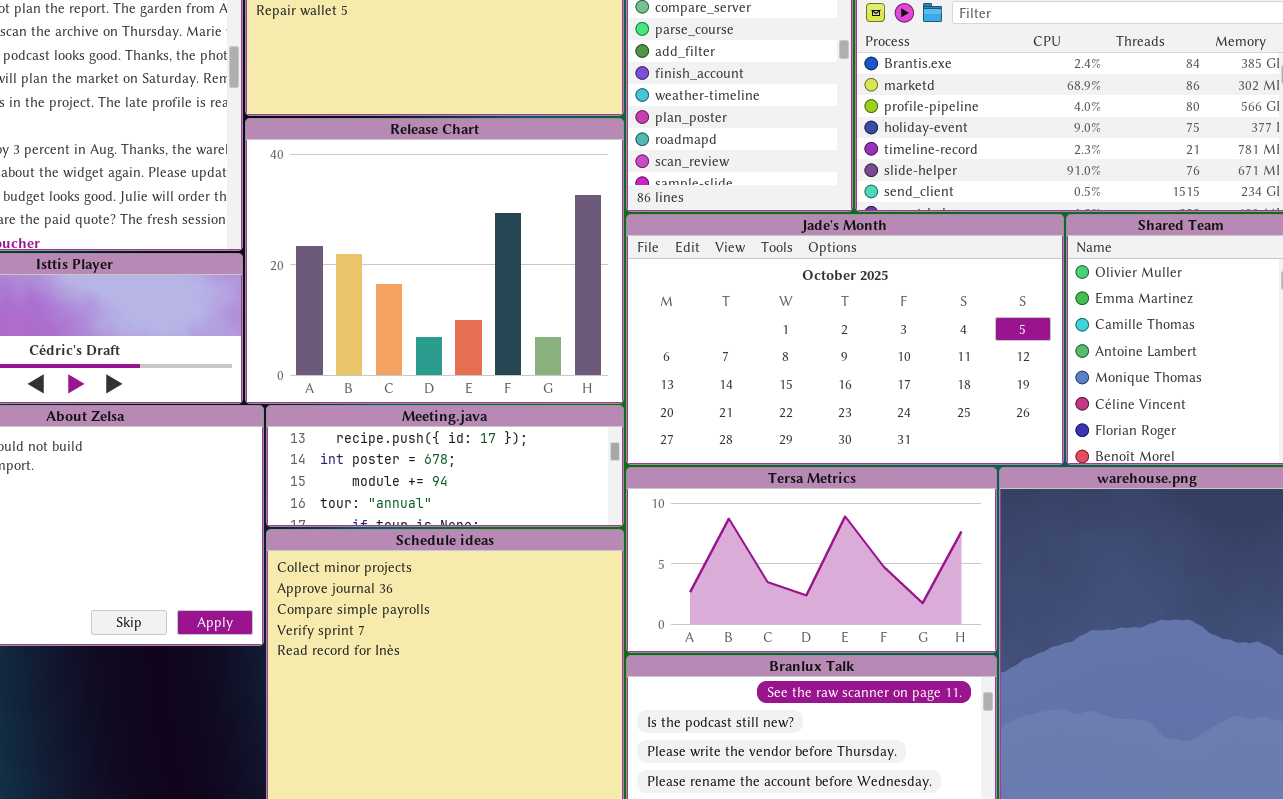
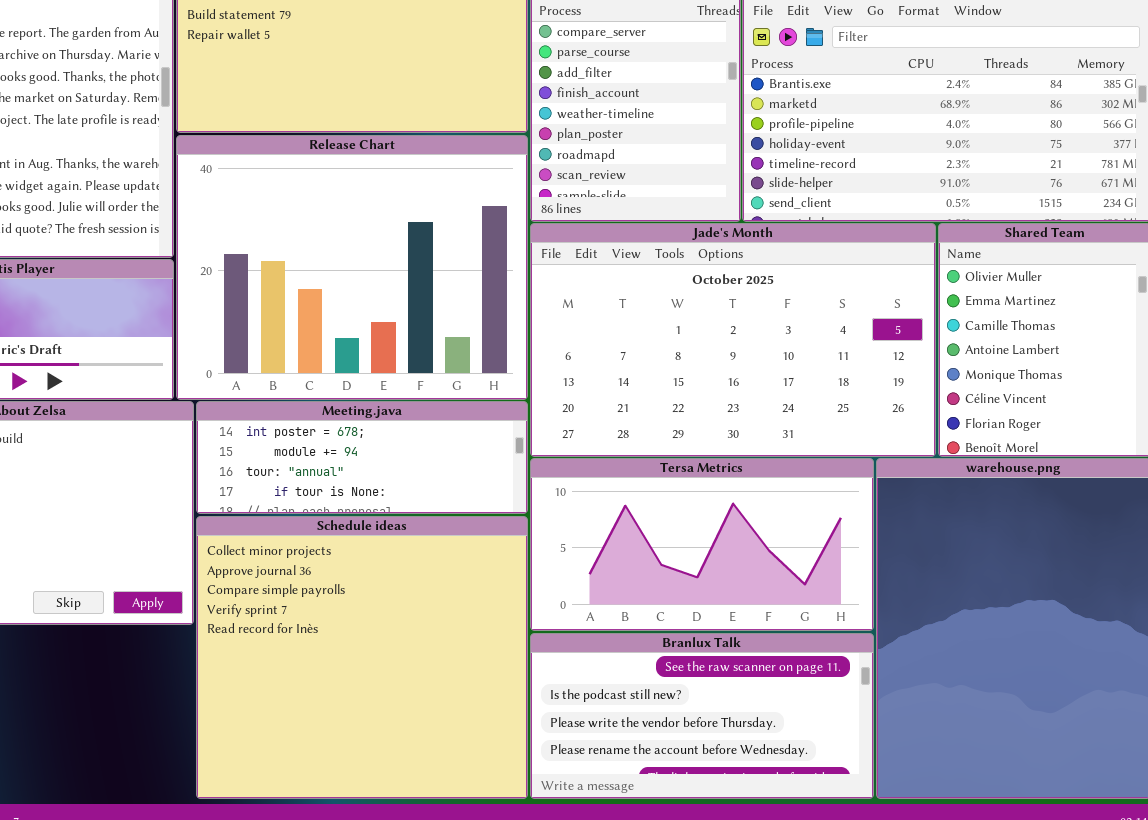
Meeting.java: [266,405,624,527] -> [196,401,528,514], scrolled down 1 row

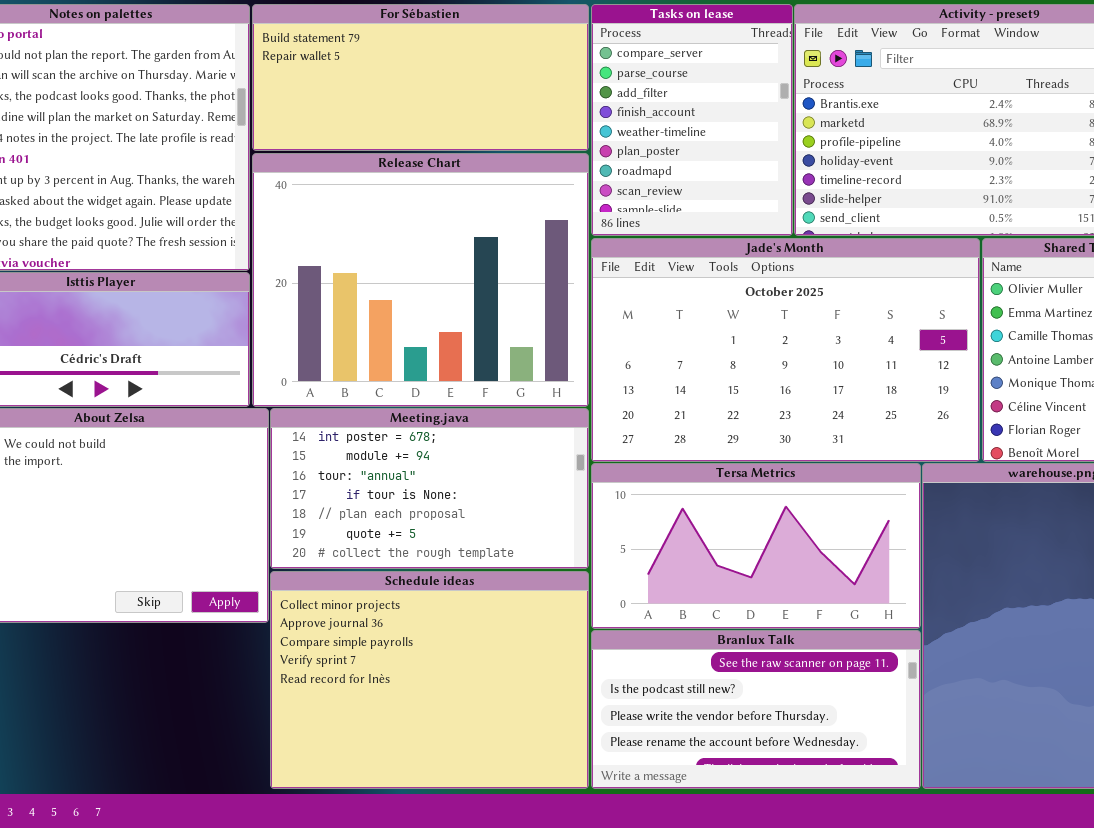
Meeting.java: [196,401,528,514] -> [270,408,589,569], resized
Schedule ideas: [196,516,528,799] -> [270,571,589,789], resized

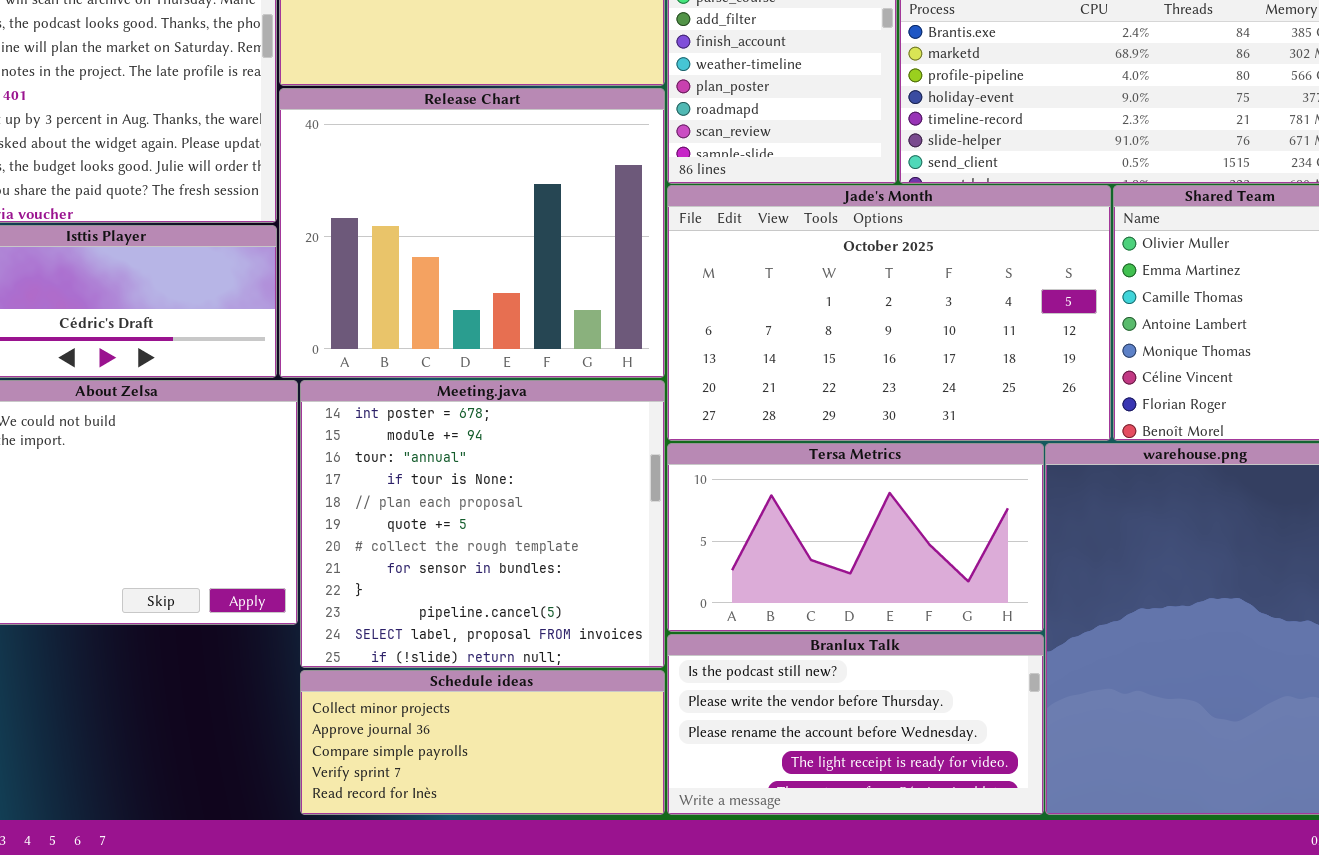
Meeting.java: [270,408,589,569] -> [300,380,665,668], resized
Schedule ideas: [270,571,589,789] -> [300,670,665,815], resized
Branlux Talk: [591,630,921,789] -> [667,634,1044,815], scrolled down 1 row

